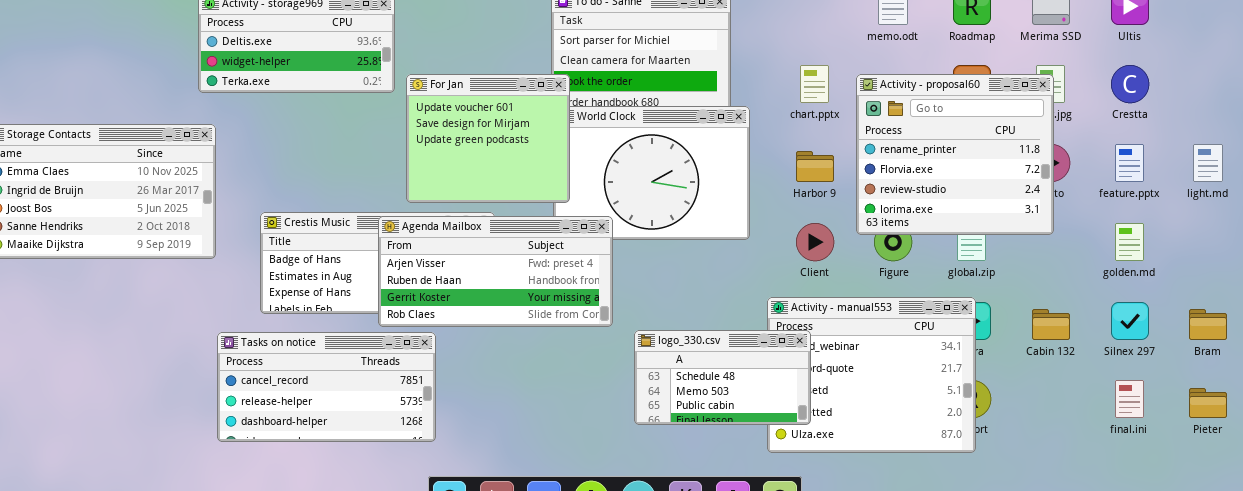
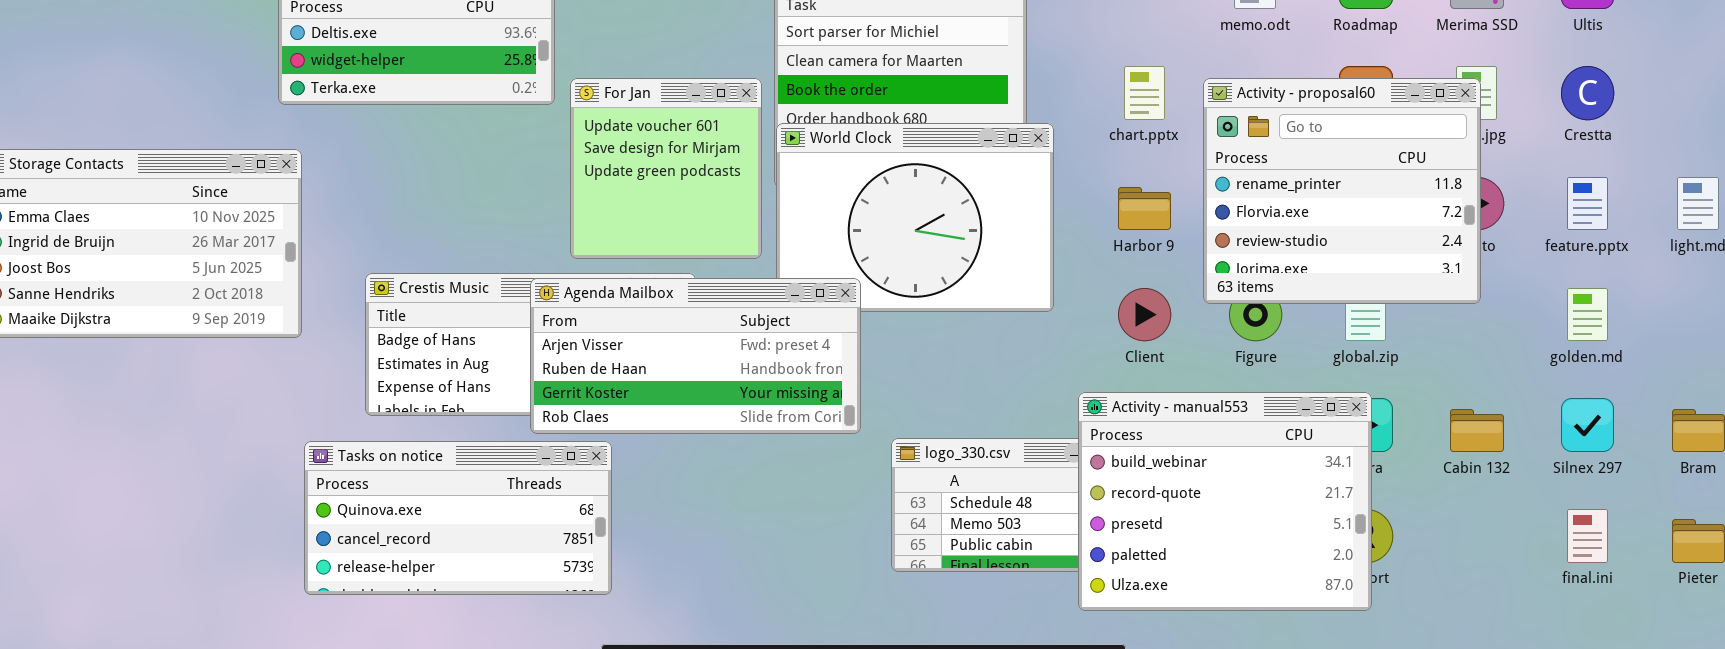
For Jan: [406,74,570,203] -> [570,78,762,259], resized
Activity - manual553: [767,297,976,453] -> [1078,392,1372,611], raised
Tasks on notice: [217,332,436,442] -> [304,441,612,595], scrolled up 1 row

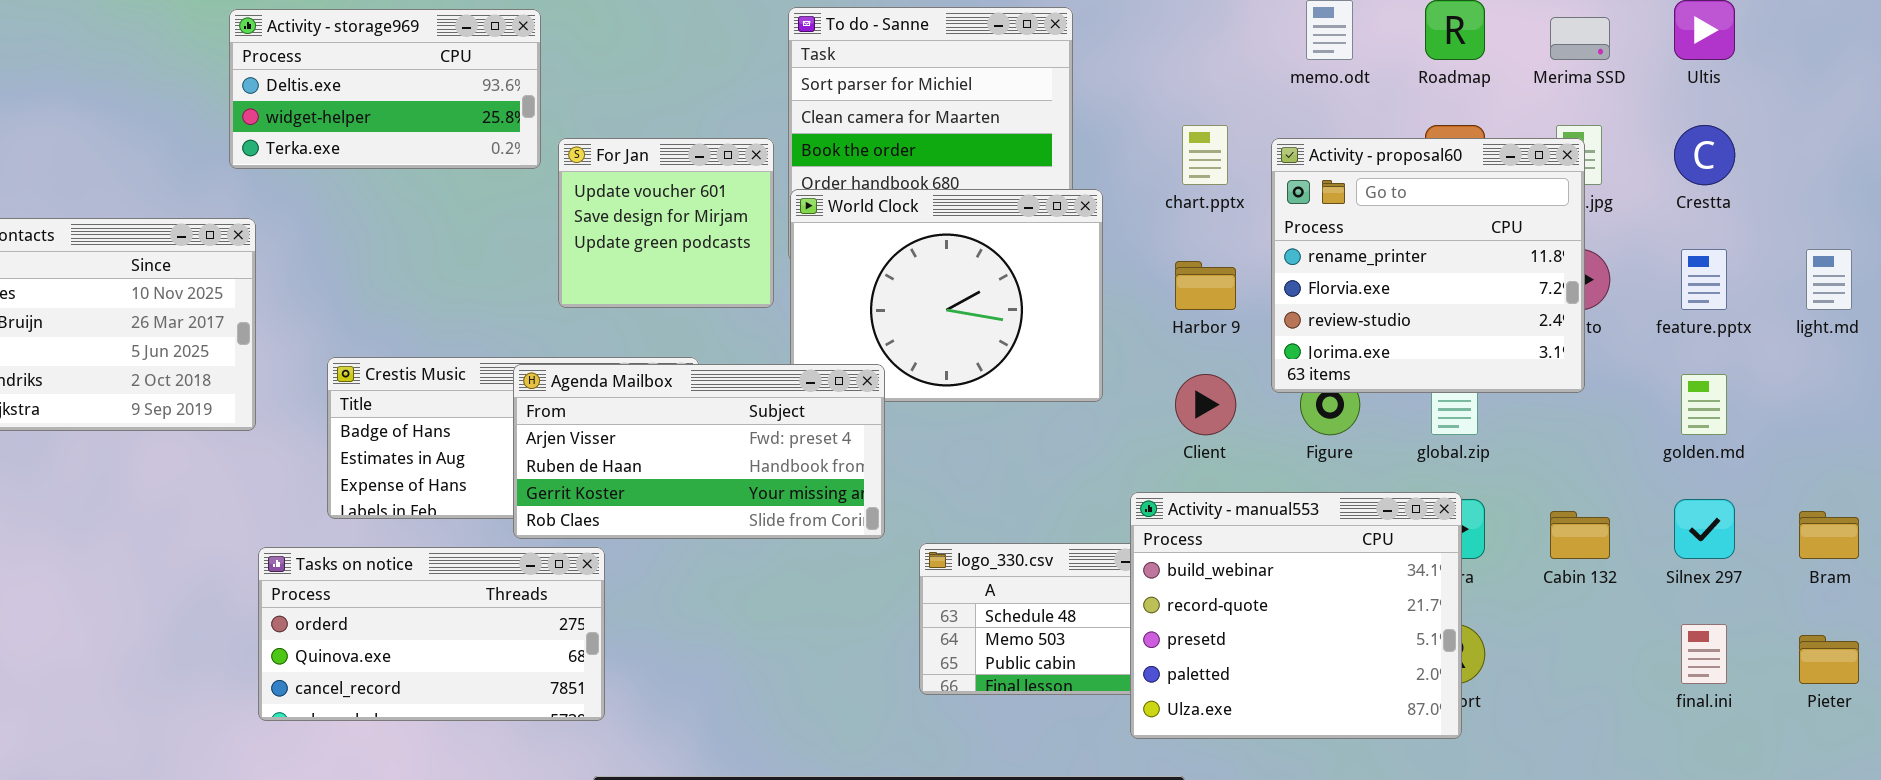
For Jan: [570,78,762,259] -> [558,138,774,308], resized
Tasks on notice: [304,441,612,595] -> [258,547,605,721], scrolled up 1 row

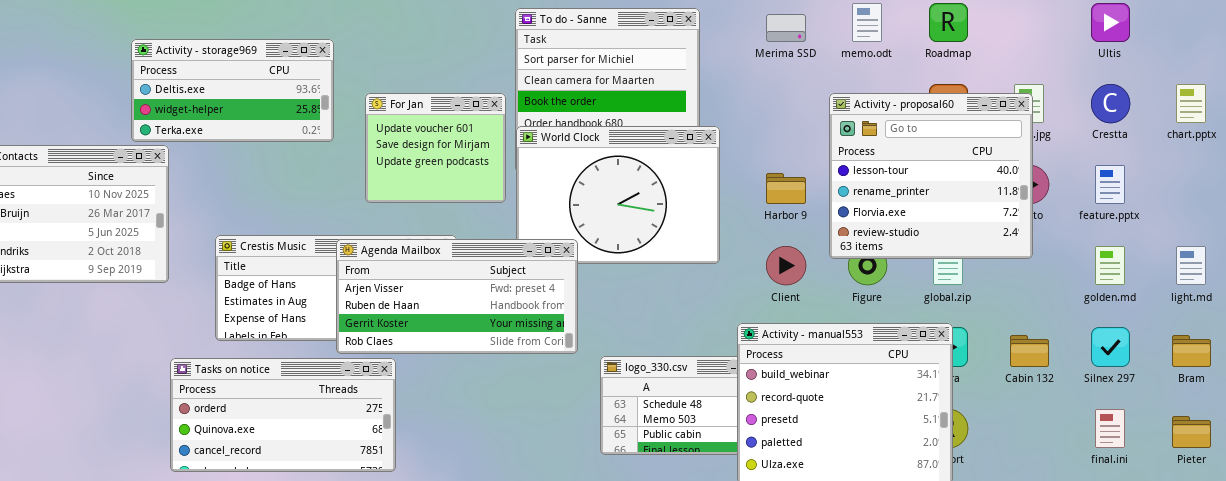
Activity - storage969: [229,9,541,169] -> [131,39,334,142], moved
Merima SSD: [1550,17,1610,60] -> [766,14,806,42], moved
chart.pptx: [1182,125,1228,185] -> [1176,84,1206,123], moved
Activity - proposal60: [1271,138,1585,393] -> [829,93,1033,259], scrolled up 1 row
light.md: [1806,249,1852,310] -> [1176,246,1206,285], moved

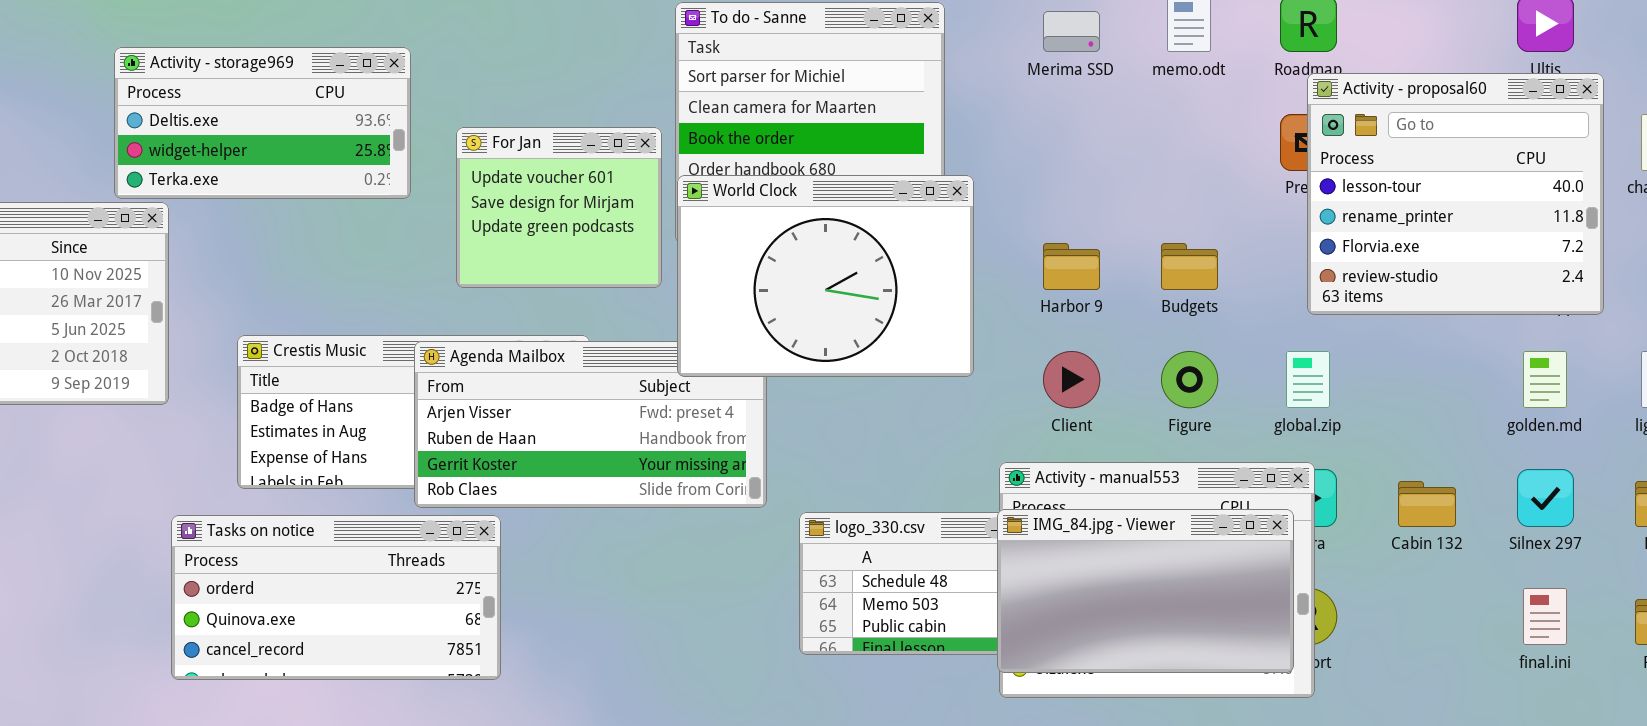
Activity - proposal60: [829,93,1033,259] -> [1307,73,1604,315], moved
World Clock: [516,126,720,264] -> [677,175,974,377], raised
IMG_84.jpg - Viewer: none -> [997,509,1294,673], opened

